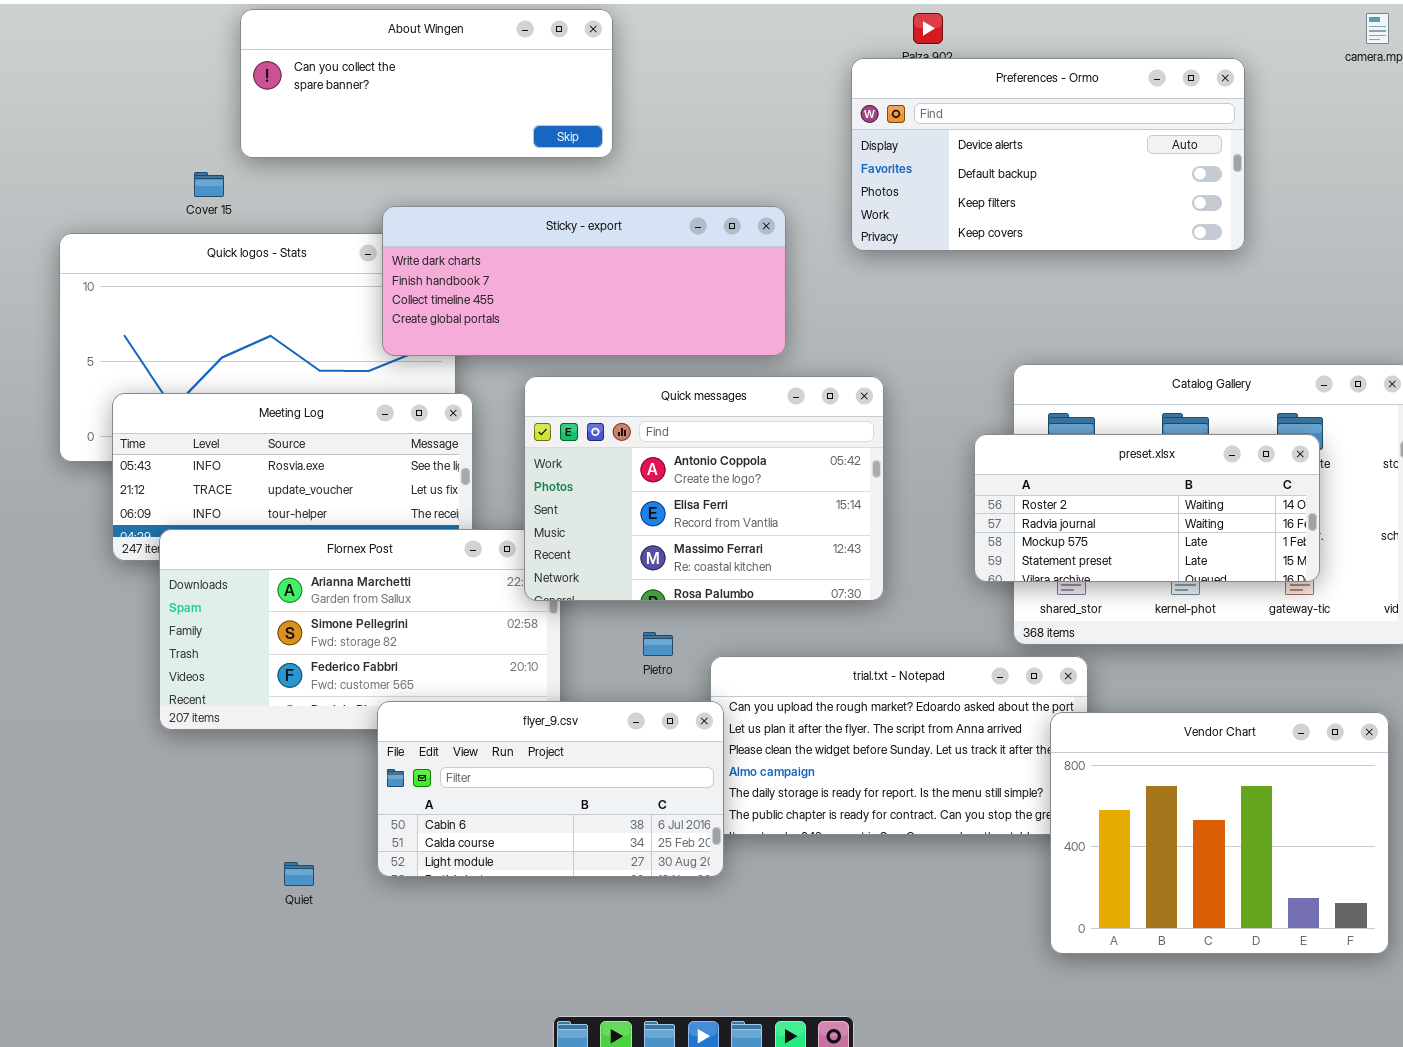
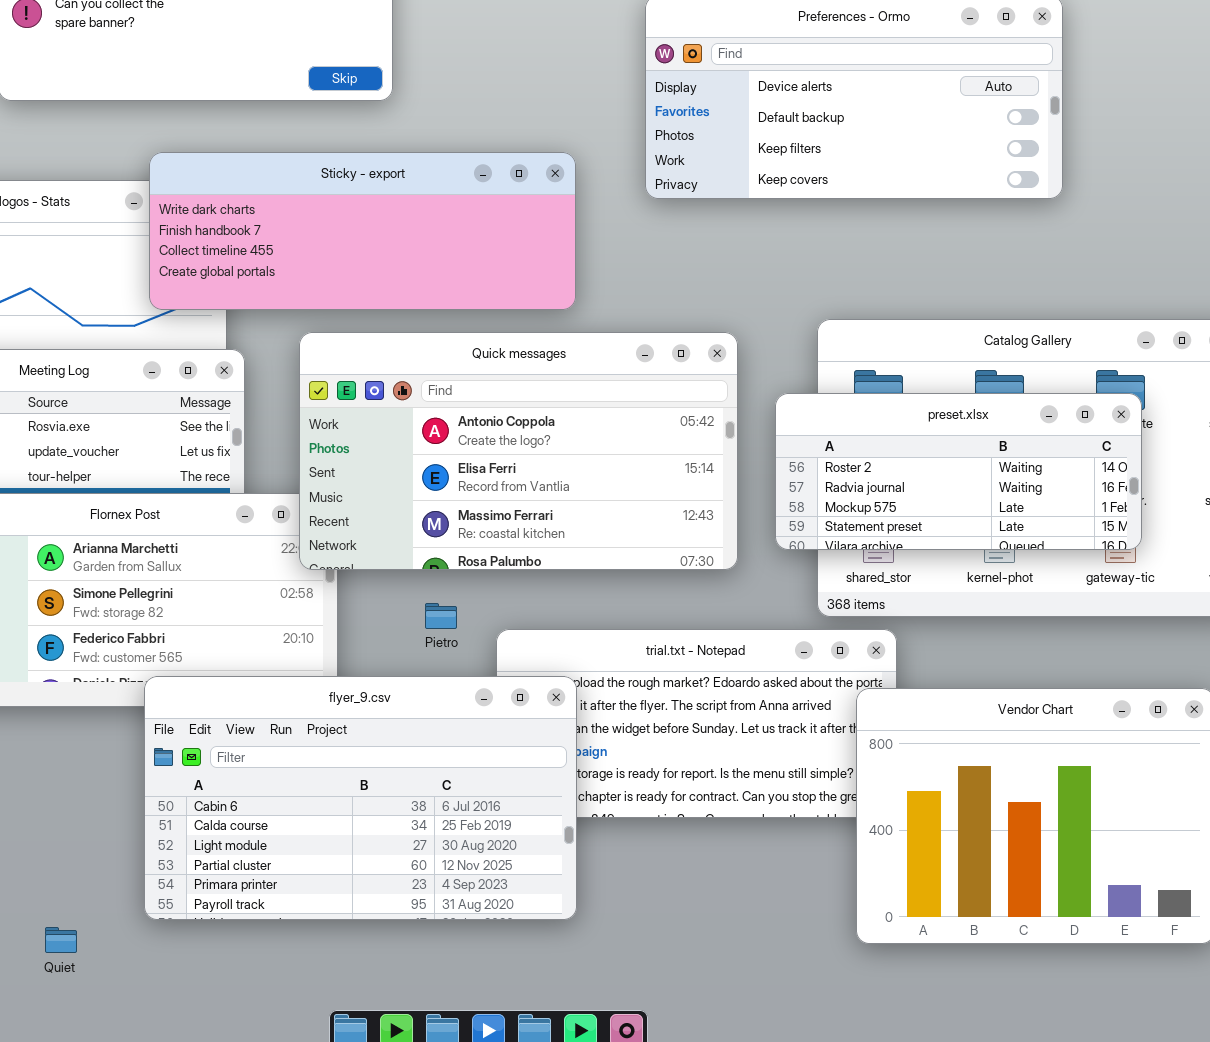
Quick messages: [524,376,884,601] -> [299,332,738,570], resized
flyer_9.csv: [377,701,724,877] -> [144,676,577,920], resized
Quiet: [284,862,314,886] -> [45,927,77,953], moved

